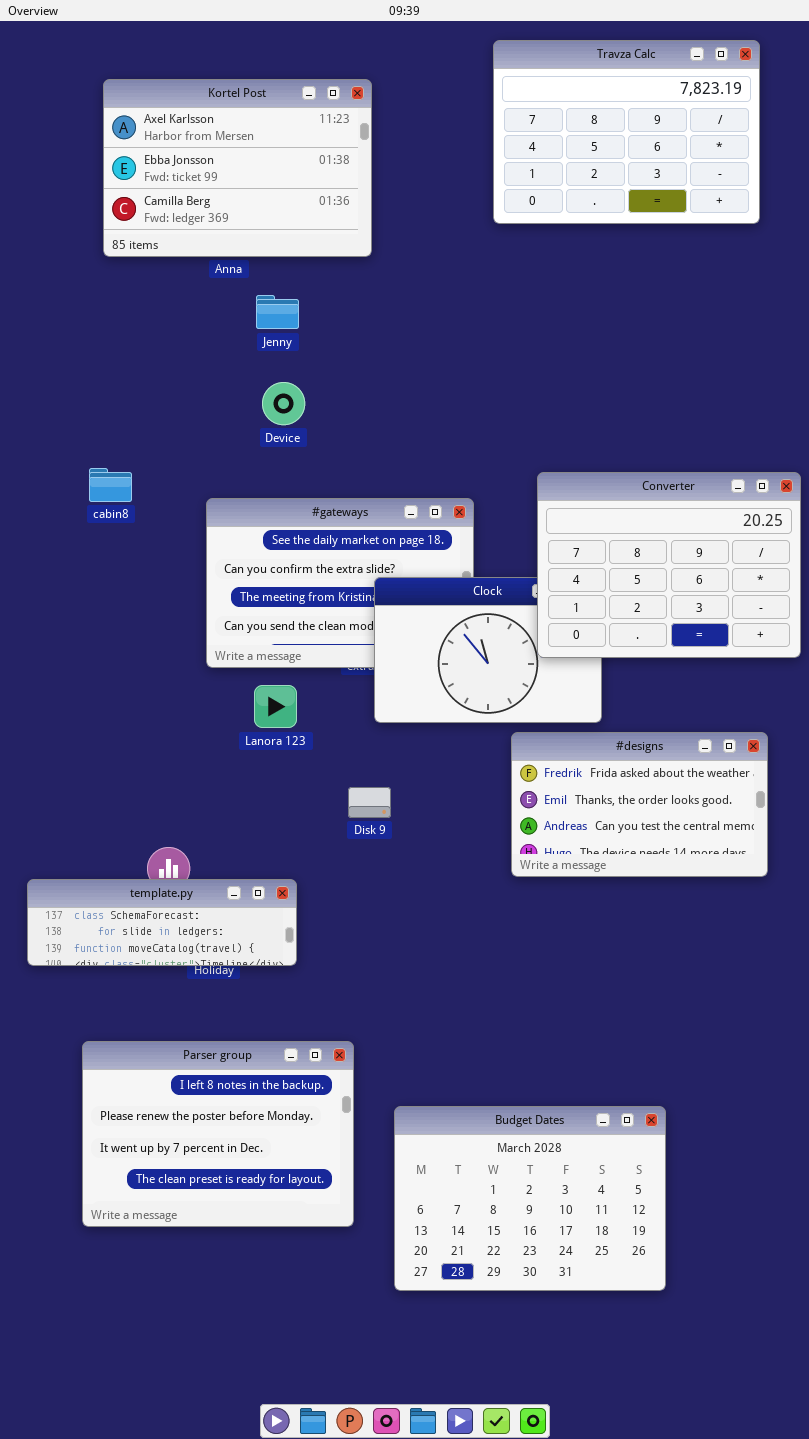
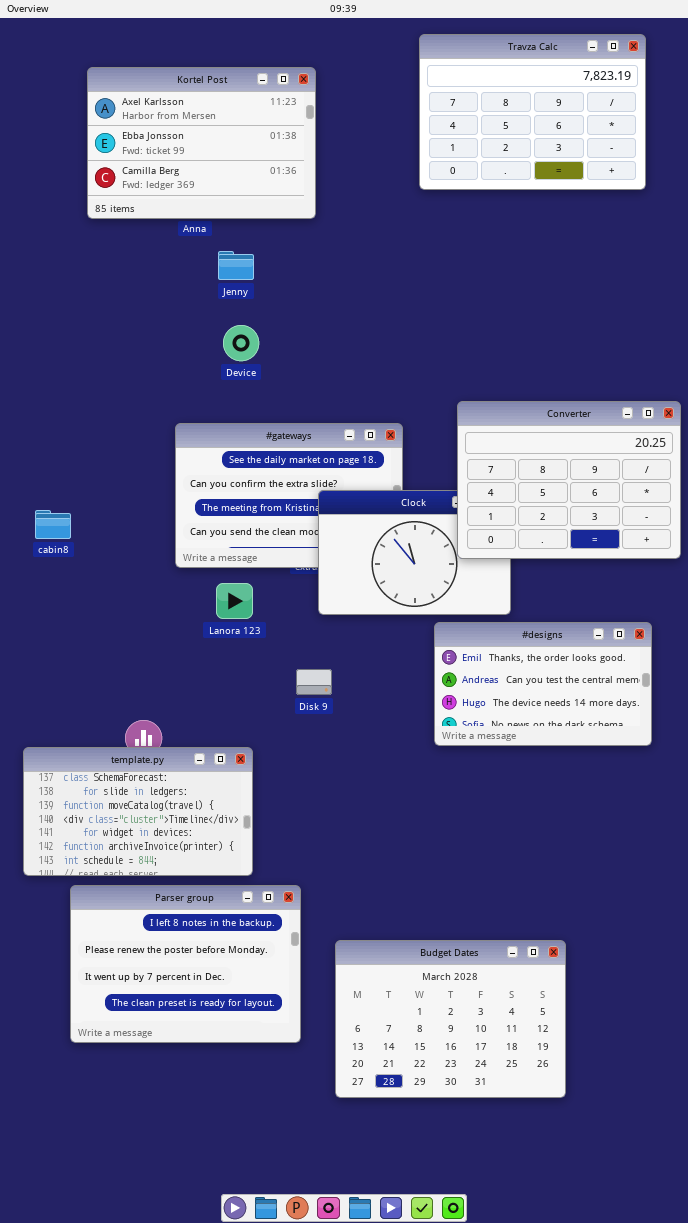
cabin8: [89,468,132,502] -> [35,510,71,539], moved
#designs: [511,732,768,877] -> [434,622,652,746], scrolled down 1 row
template.py: [27,879,297,966] -> [23,747,253,876], resized

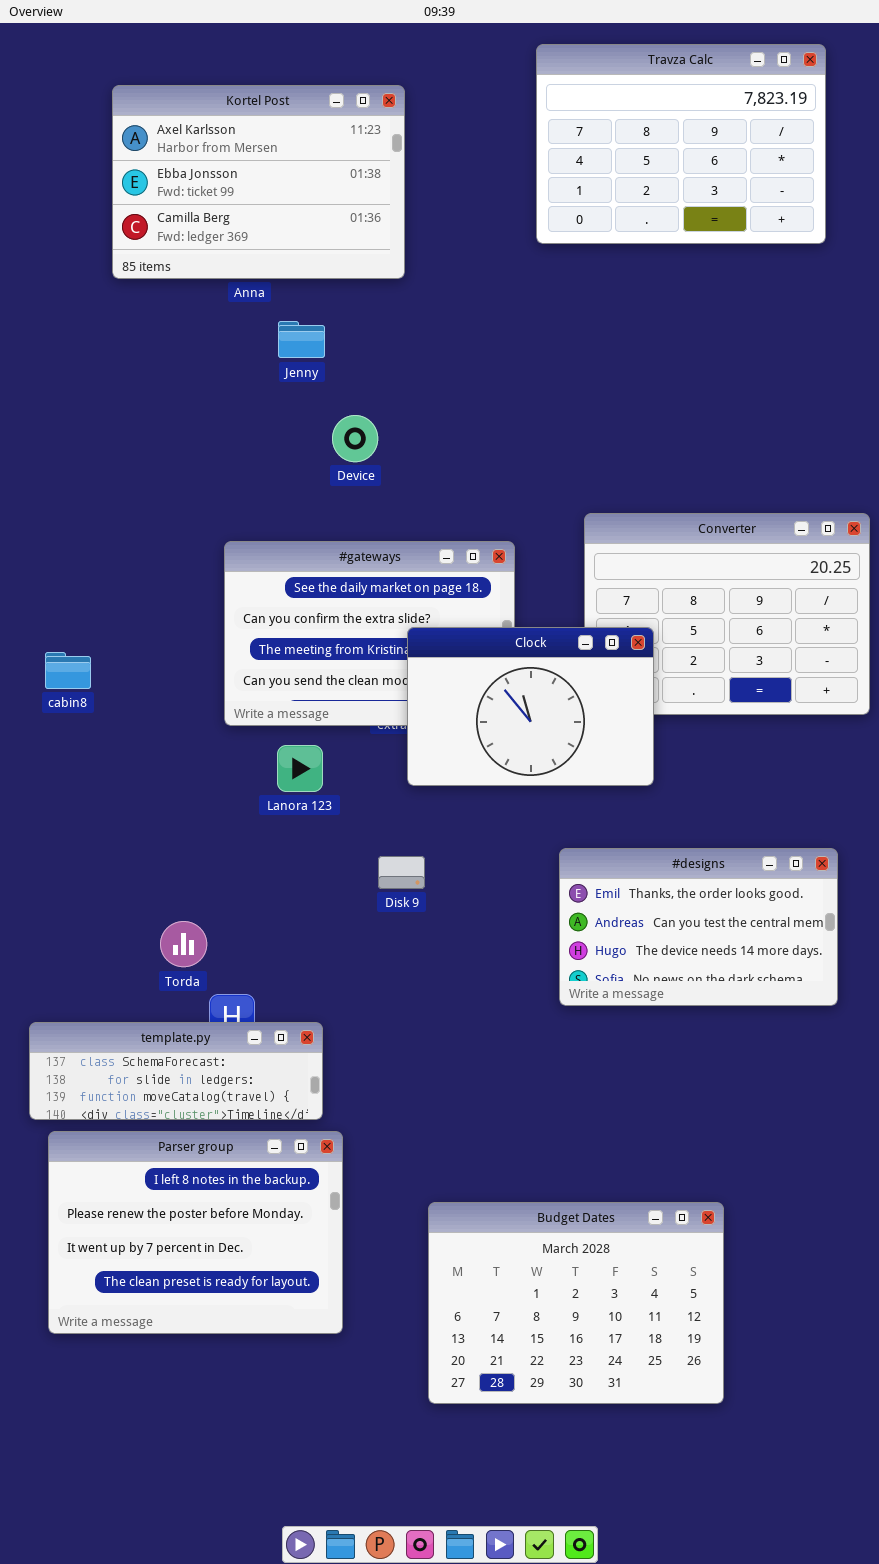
Device: [223,325,259,361] -> [332,415,378,462], moved
Clock: [318,490,511,615] -> [407,627,654,786], raised
#designs: [434,622,652,746] -> [559,848,838,1006], moved
template.py: [23,747,253,876] -> [29,1022,323,1120], resized
Parser group: [70,885,301,1043] -> [48,1131,343,1334], moved

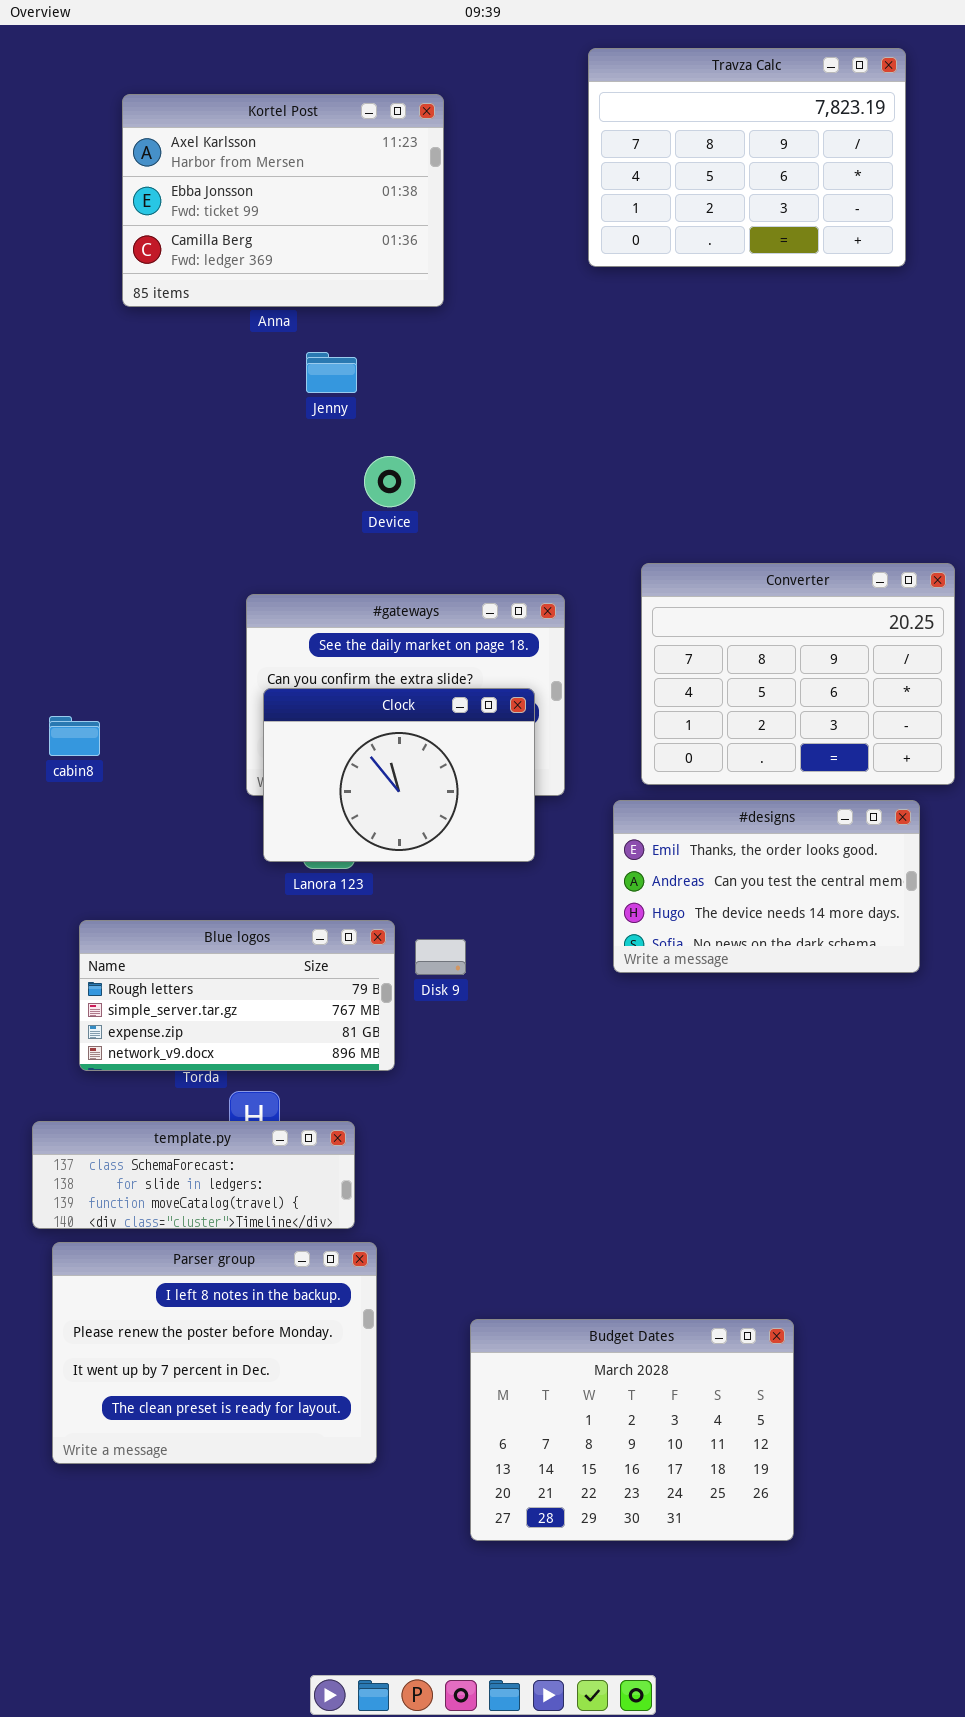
Clock: [407,627,654,786] -> [263,688,535,862], moved
Blue logos: none -> [79,920,395,1071], opened
#designs: [559,848,838,1006] -> [613,800,920,973], moved

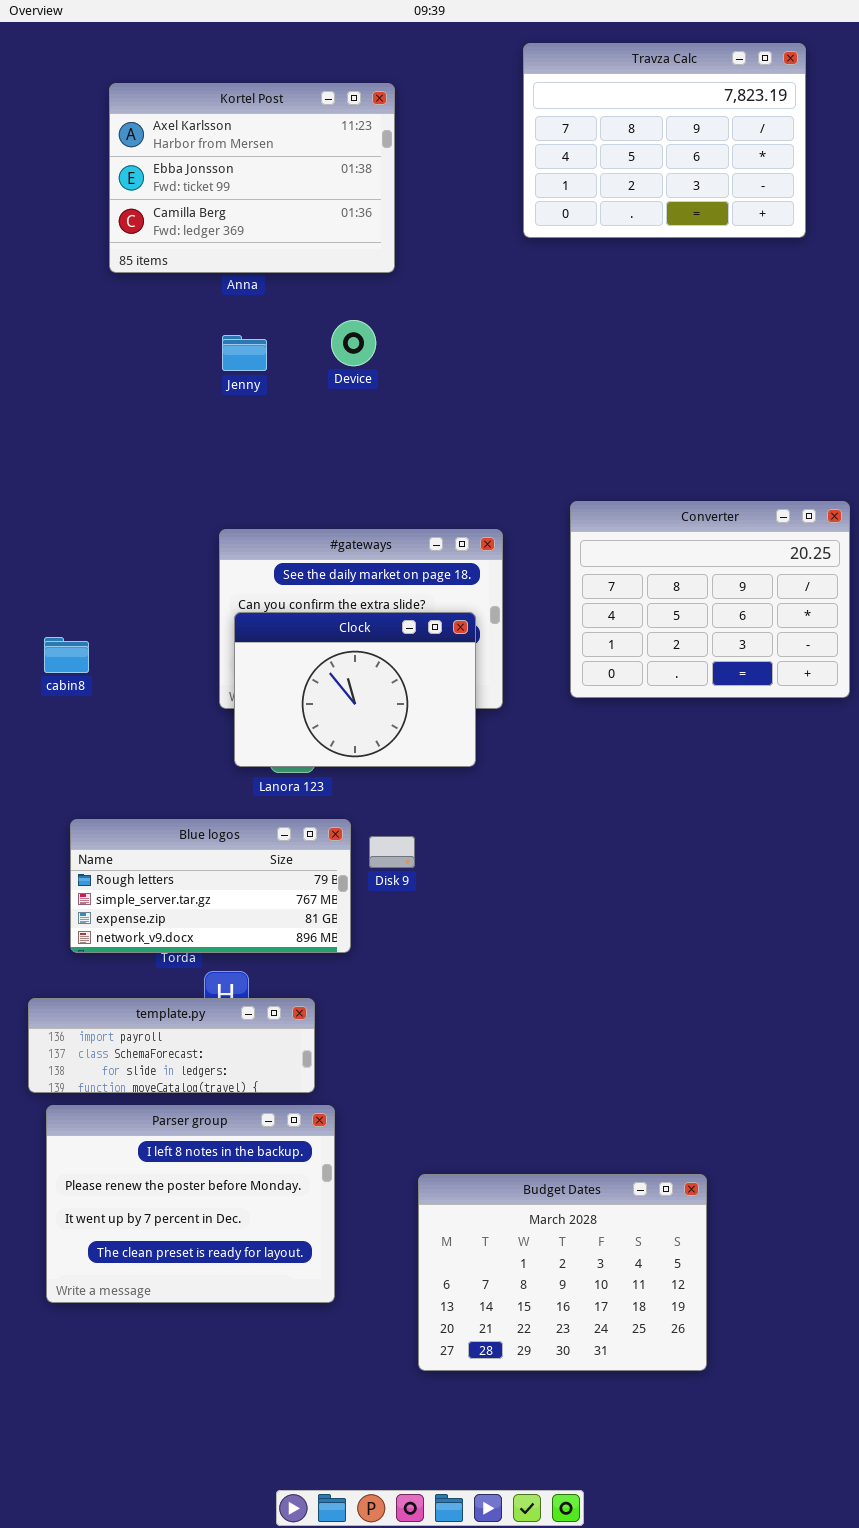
Jenny: [306,352,357,393] -> [222,335,267,371], moved
Device: [364,456,415,507] -> [331,320,376,366], moved
#designs: [613,800,920,973] -> none, closed
template.py: [32,1121,355,1229] -> [28,998,315,1093], scrolled up 1 row

